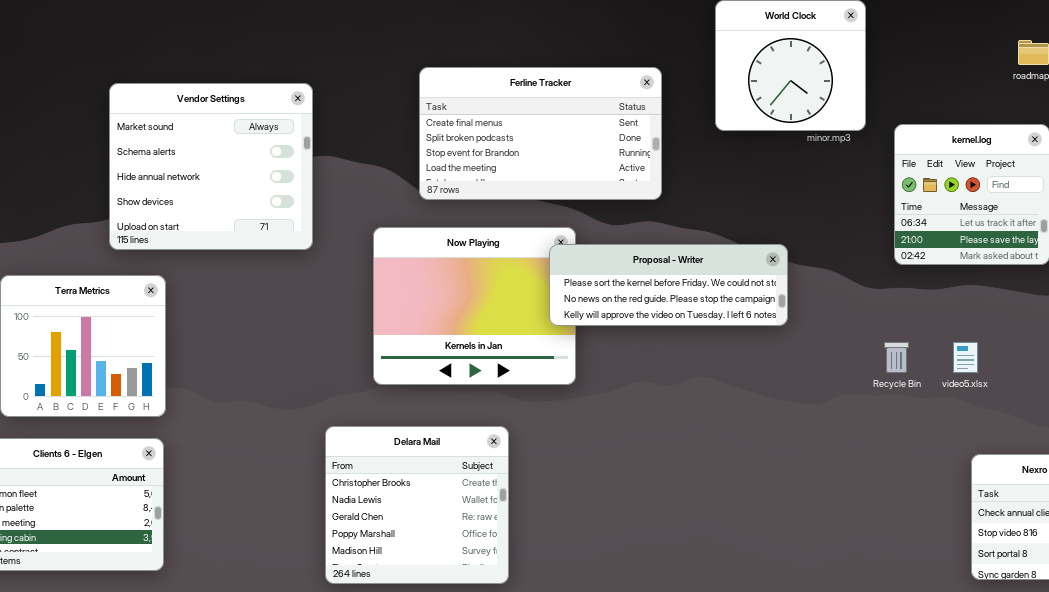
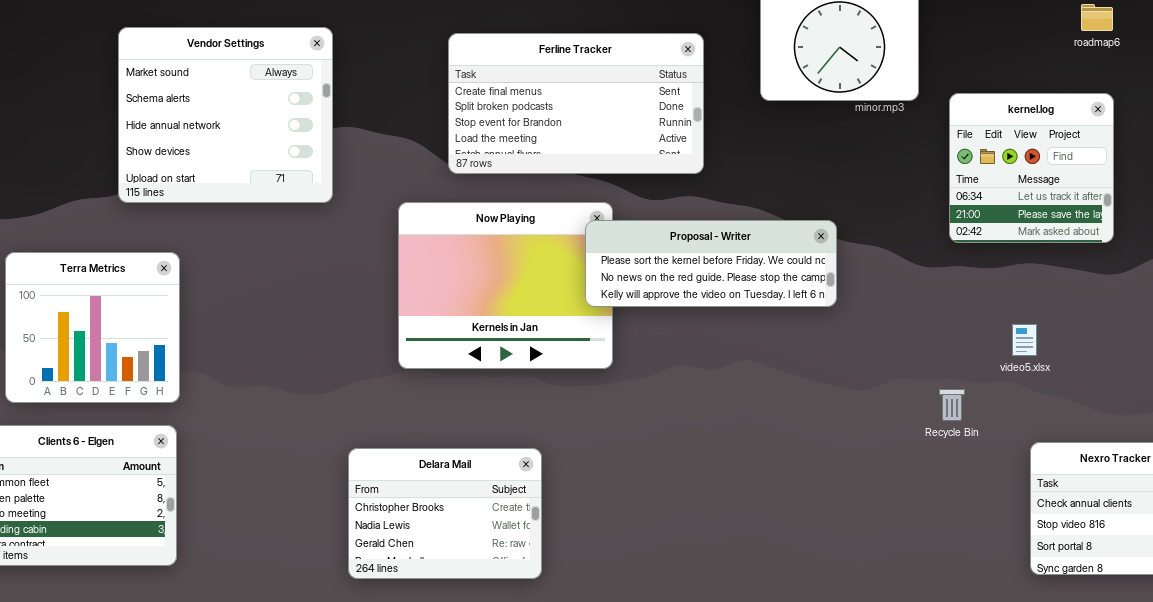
Vendor Settings: [109,83,313,250] -> [118,27,333,203], moved
Recycle Bin: [884,342,909,373] -> [939,389,965,421], moved
Delara Mail: [325,426,509,584] -> [348,448,542,579], resized

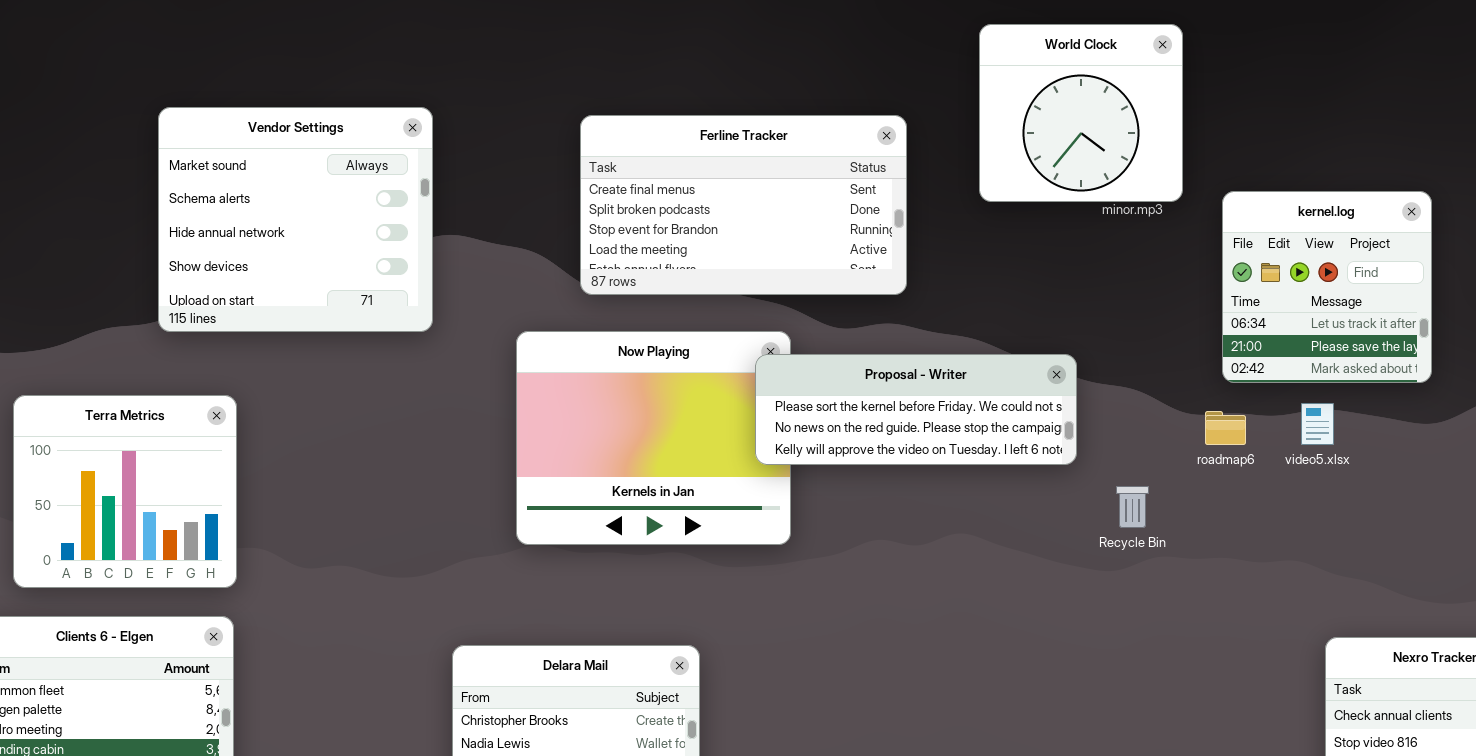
roadmap6: [1081,4,1113,31] -> [1205,411,1246,445], moved
video5.xlsx: [1012,324,1037,356] -> [1301,403,1334,445], moved
Recycle Bin: [939,389,965,421] -> [1116,486,1149,528], moved

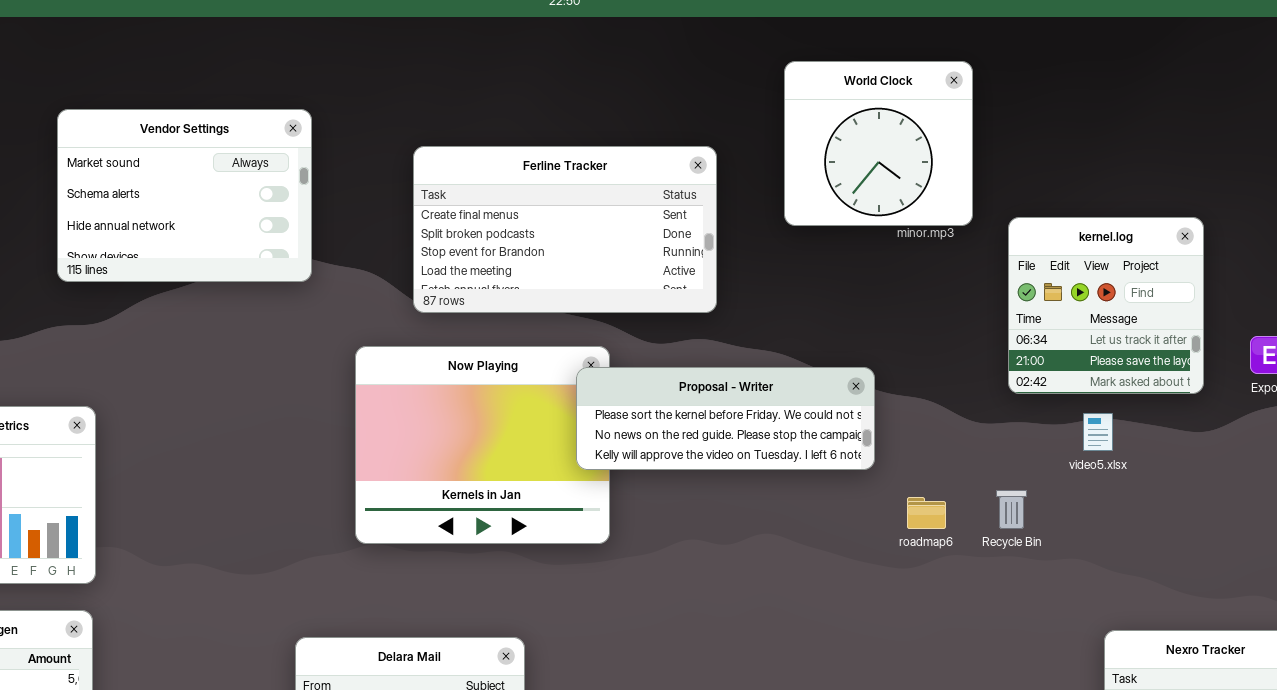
Vendor Settings: [158,107,433,332] -> [57,109,312,282], moved, resized
roadmap6: [1205,411,1246,445] -> [907,497,946,529], moved
Recycle Bin: [1116,486,1149,528] -> [996,490,1027,529], moved

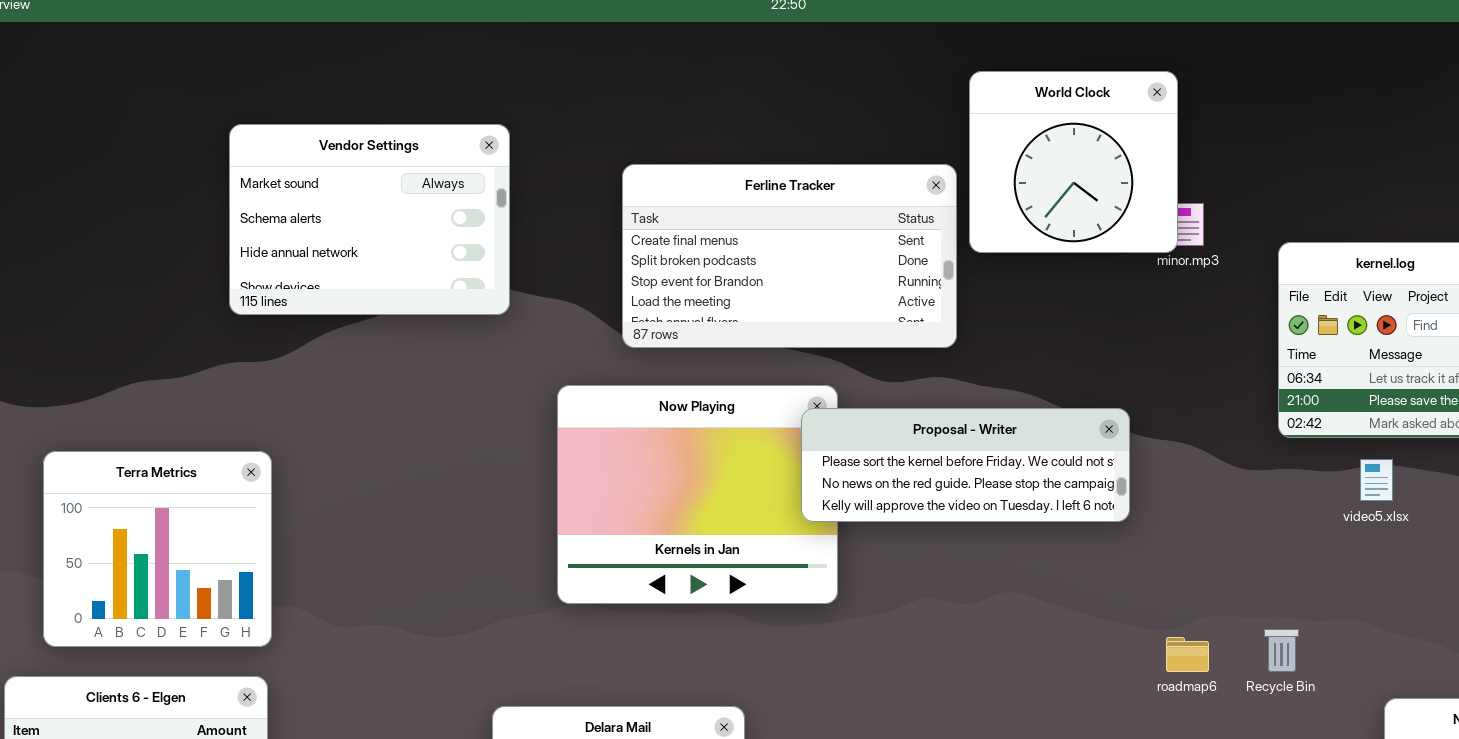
World Clock: [784,61,973,226] -> [969,71,1178,253], moved
Recycle Bin: [996,490,1027,529] -> [1264,629,1299,672], moved
roadmap6: [907,497,946,529] -> [1166,637,1209,672], moved

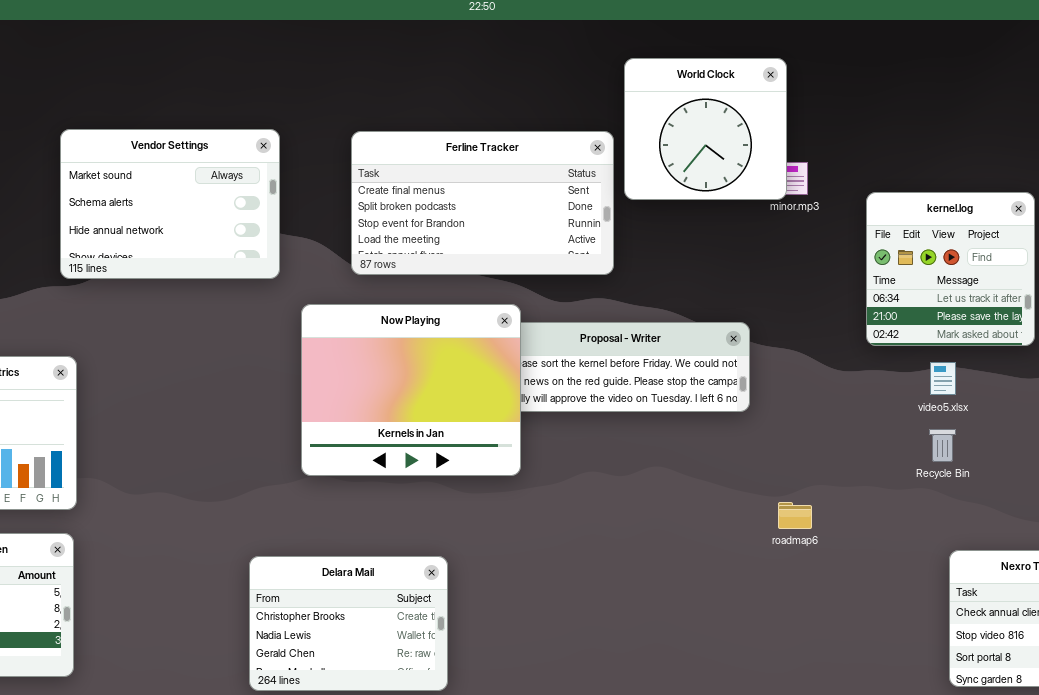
Vendor Settings: [229,124,510,315] -> [60,129,280,279], moved
Now Playing: [557,385,838,604] -> [301,304,521,476], raised
Recycle Bin: [1264,629,1299,672] -> [929,429,956,462], moved

